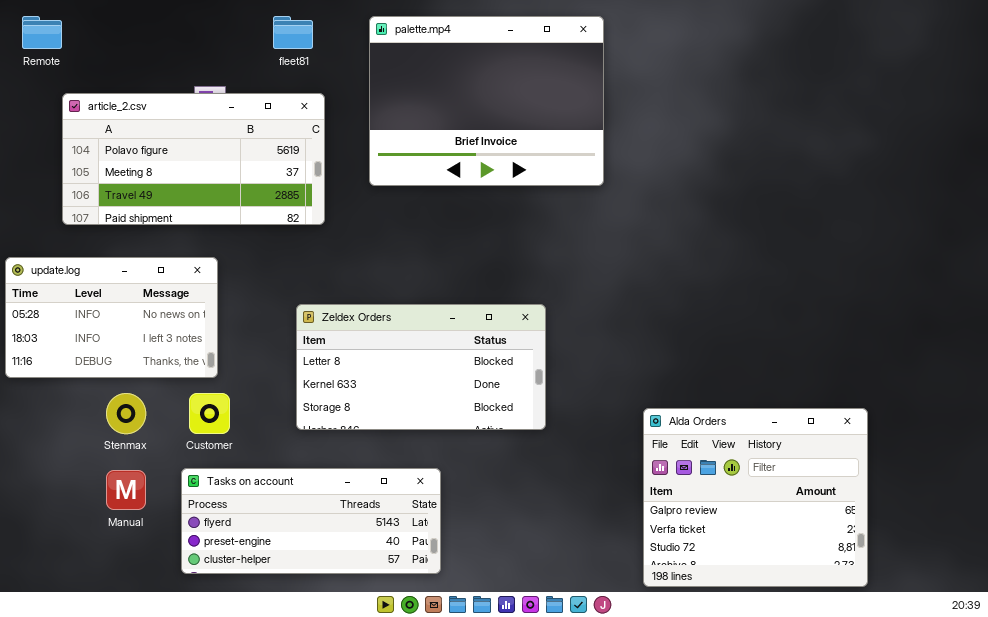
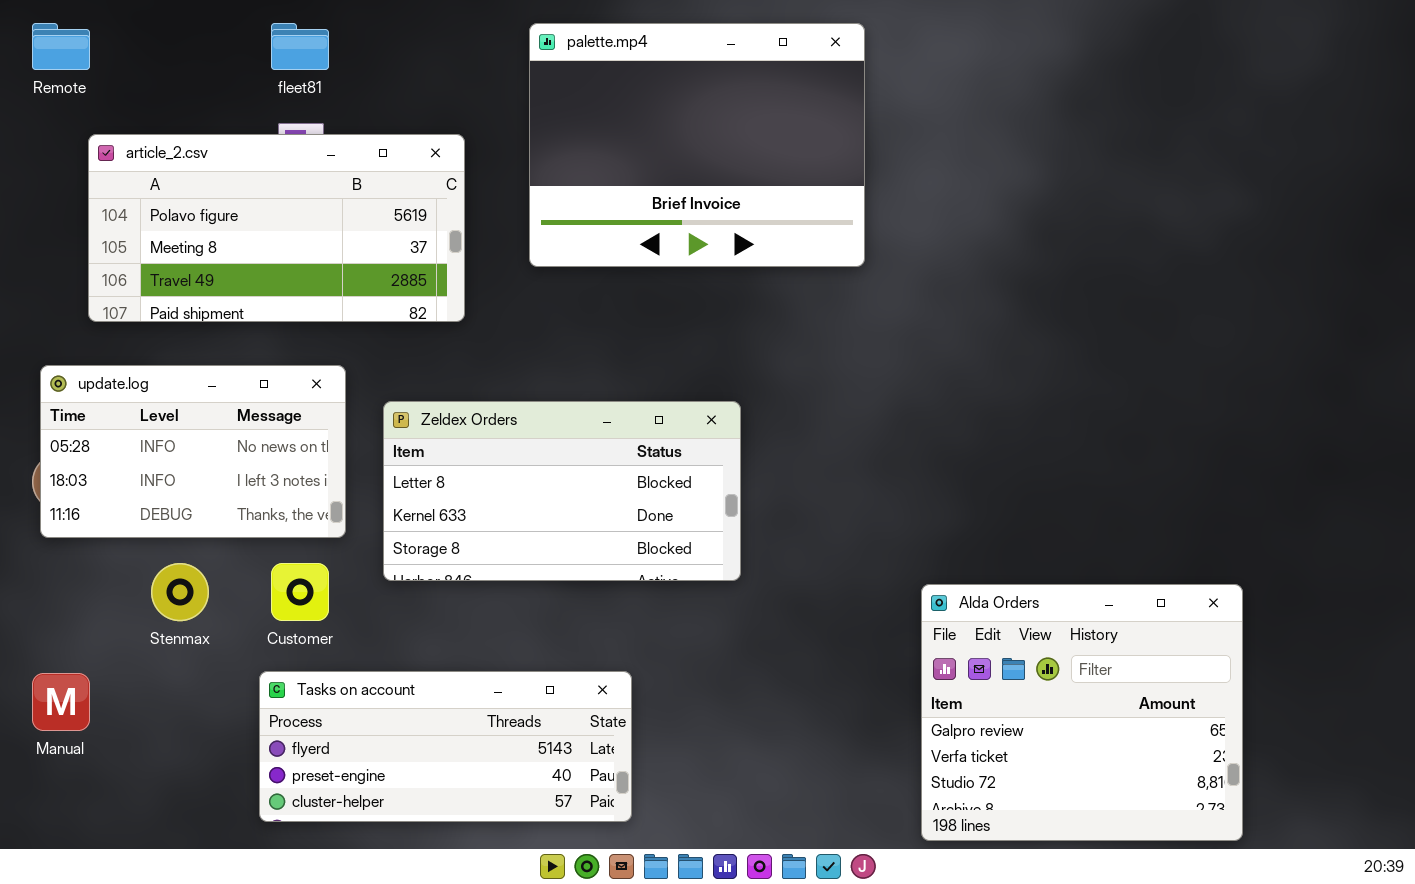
fleet81: [273,16,313,49] -> [271,23,329,70], moved
update.log: [5,257,218,378] -> [40,365,346,538], moved
Zeldex Orders: [296,304,546,430] -> [383,401,741,581], moved
Manual: [106,470,146,510] -> [32,673,90,731], moved

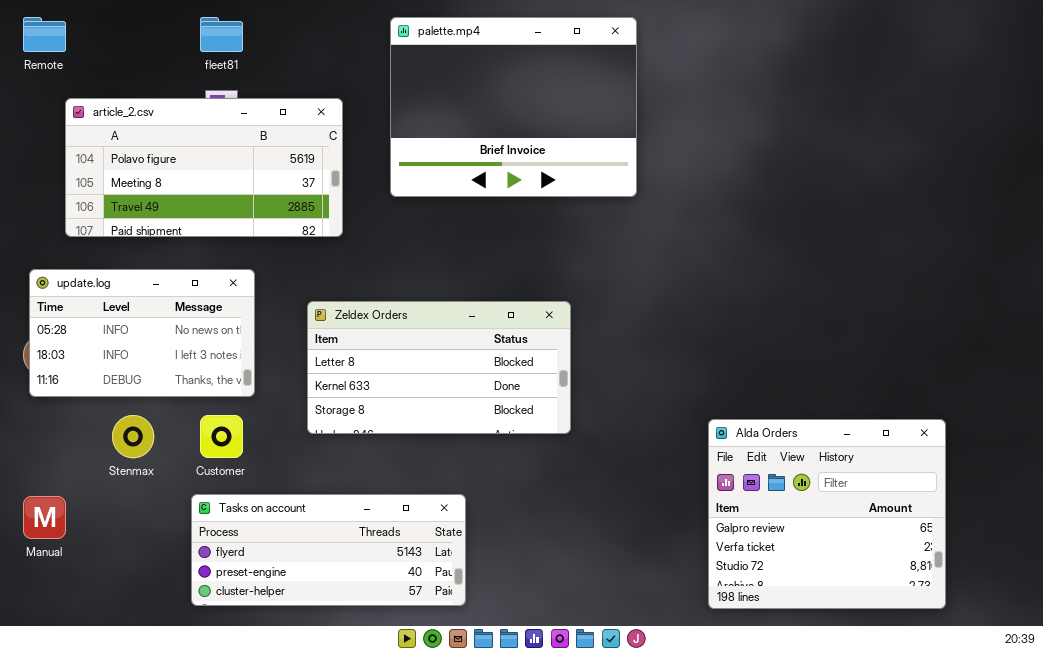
Zeldex Orders: [383,401,741,581] -> [307,301,571,434], moved
Alda Orders: [921,584,1243,841] -> [708,419,946,609], moved

